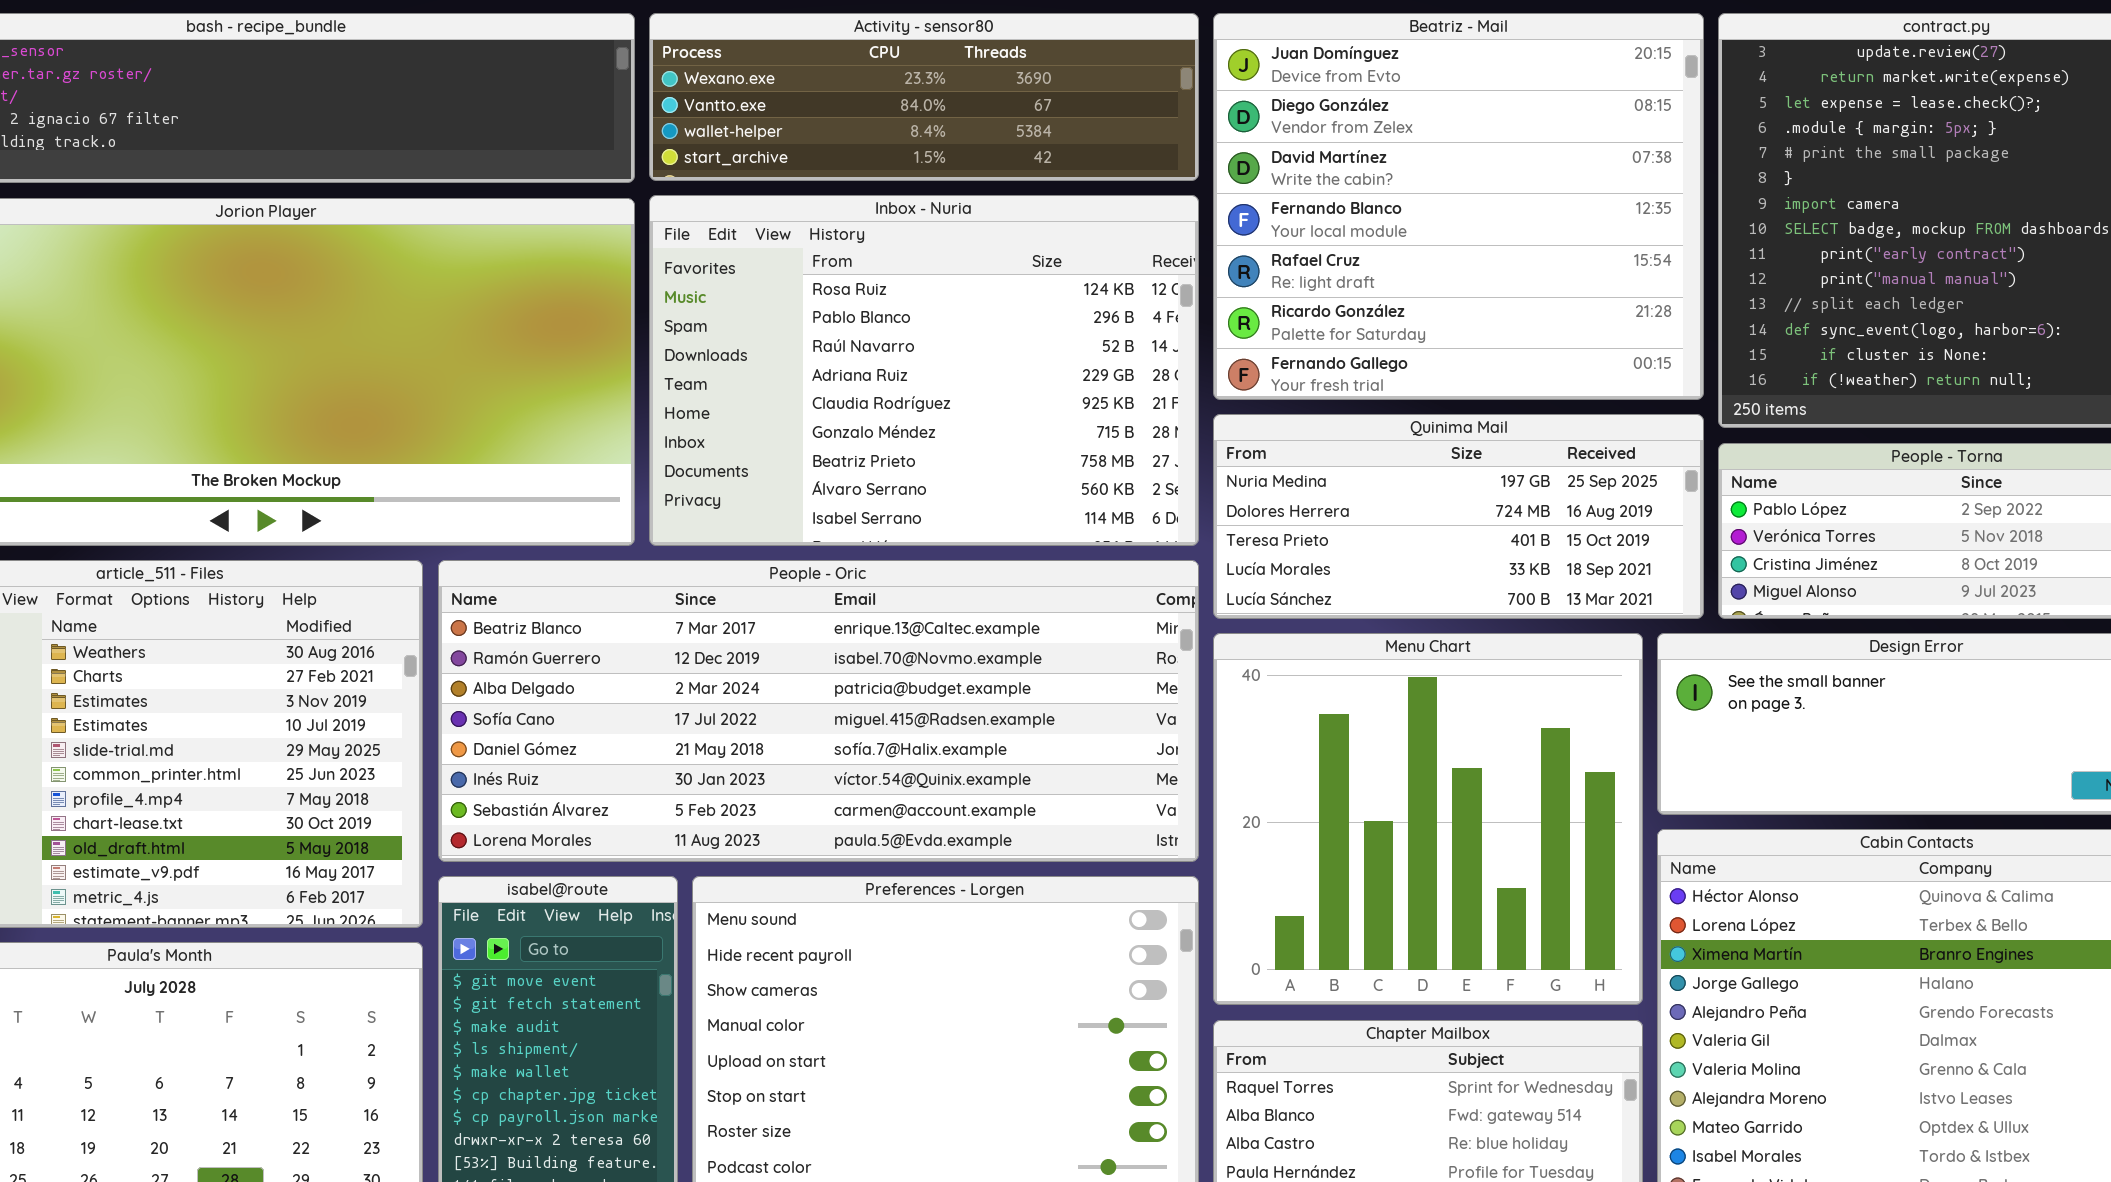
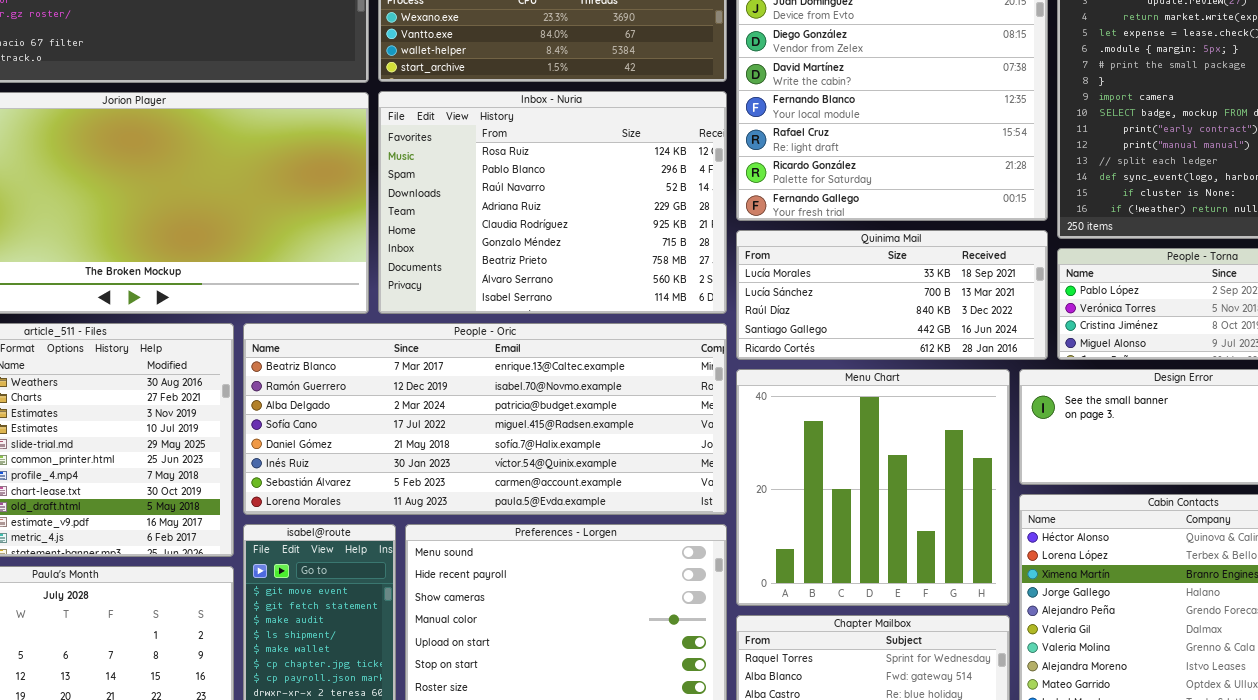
Quinima Mail: [1213,414,1704,619] -> [736,230,1048,360], scrolled down 3 rows

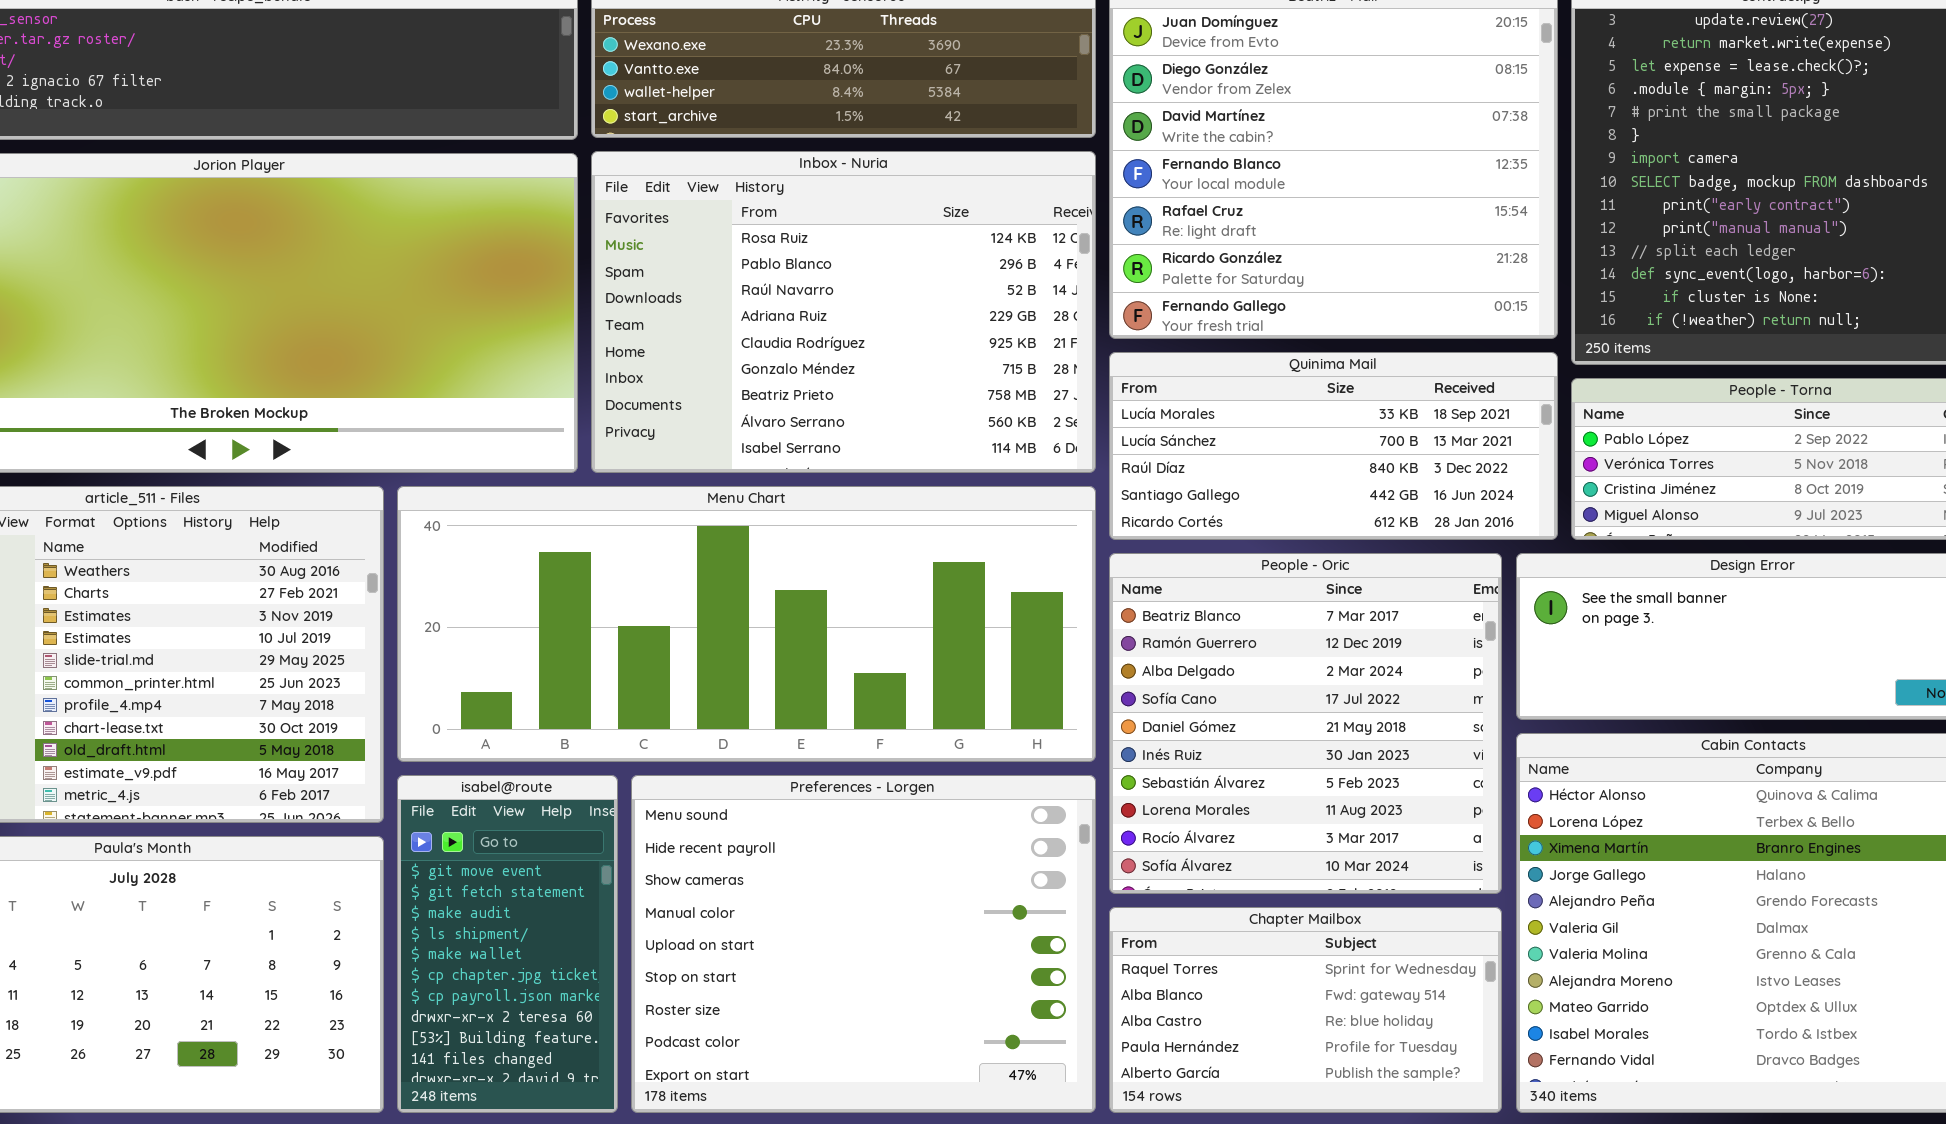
People - Oric: [243,323,727,515] -> [1109,553,1502,894], moved, resized
Menu Chart: [736,369,1010,606] -> [397,486,1096,762], moved, resized

